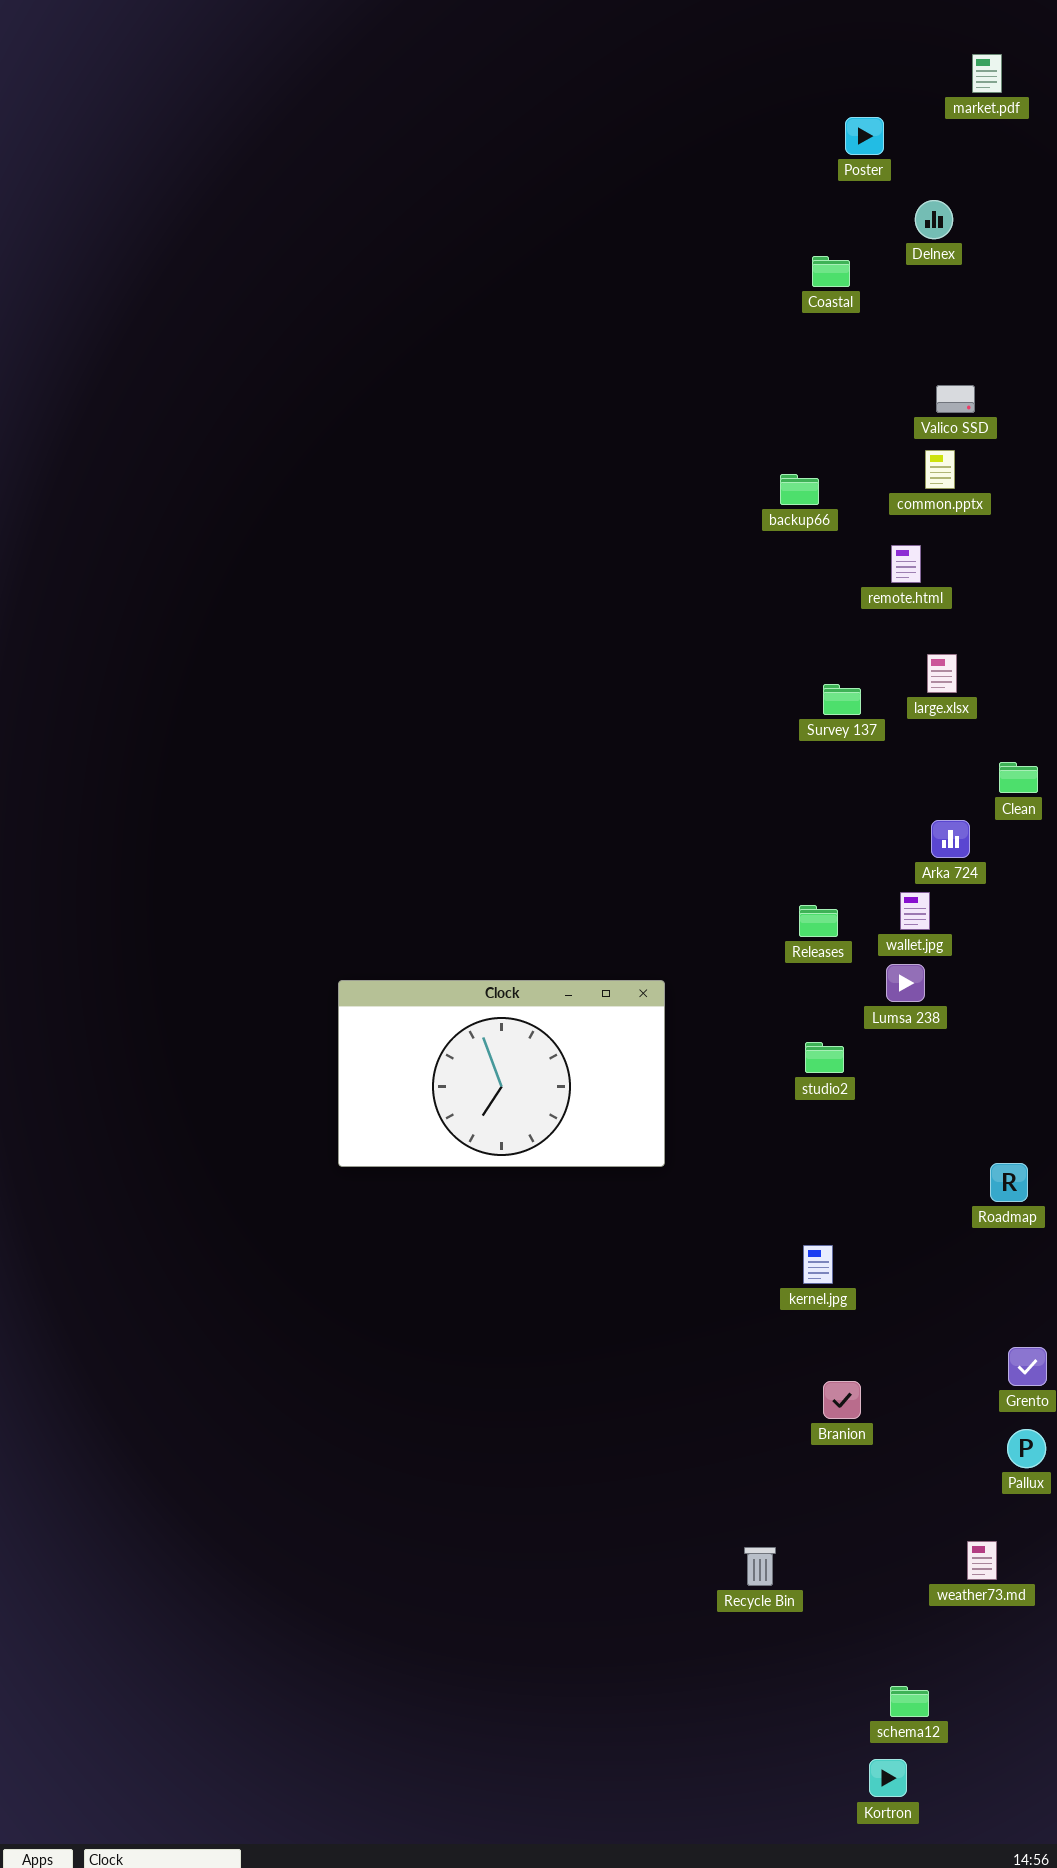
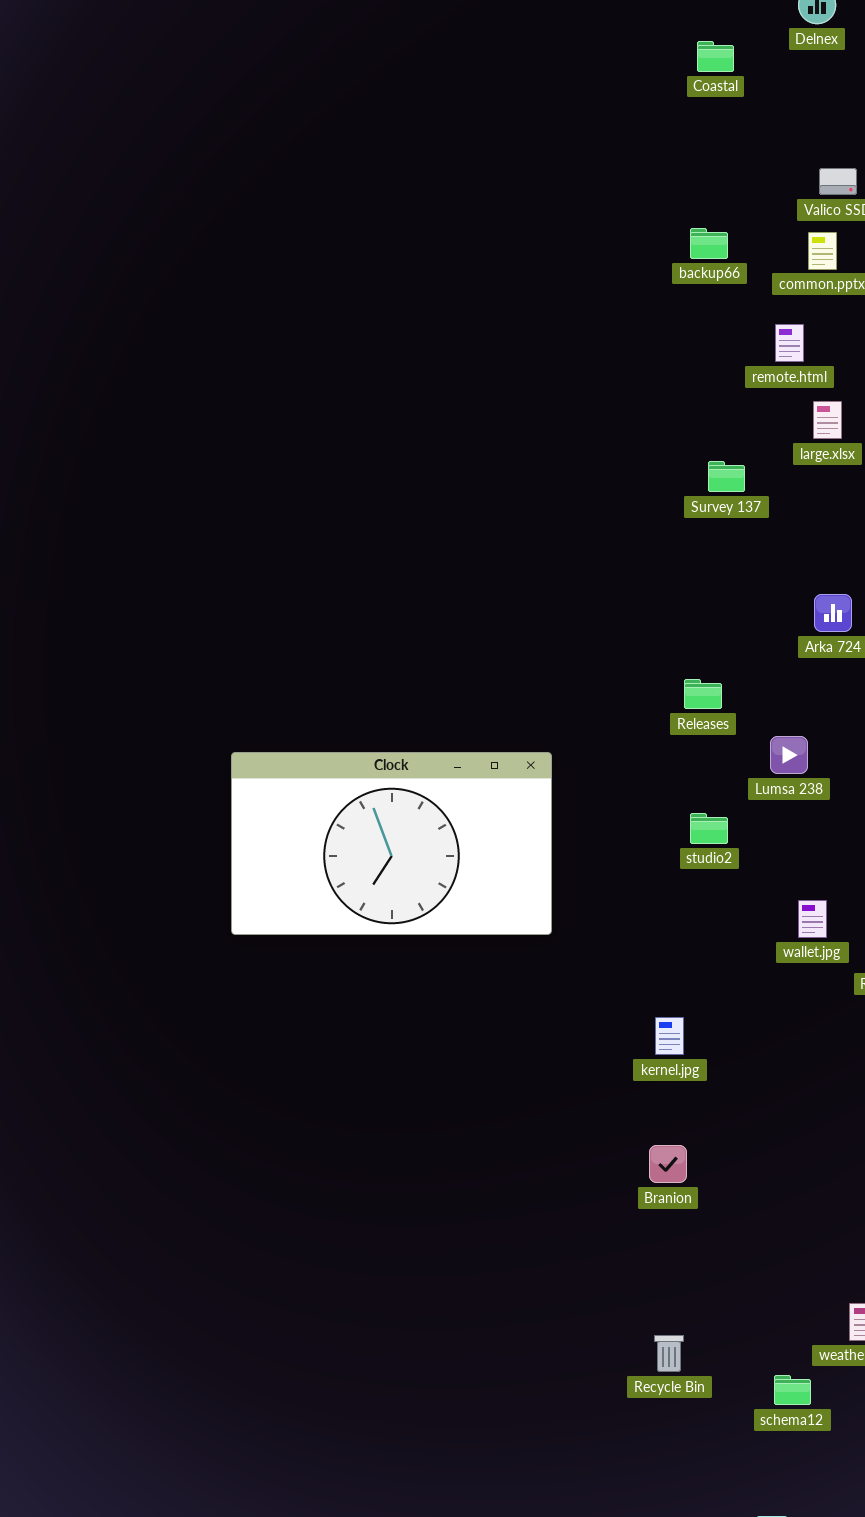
backup66: [780,474,819,505] -> [690,228,728,259], moved
large.xlsx: [927,654,957,693] -> [813,401,842,439], moved
wallet.jpg: [900,892,930,930] -> [798,900,827,938], moved
kernel.jpg: [803,1245,833,1284] -> [655,1017,684,1055], moved
Branion: [823,1381,861,1419] -> [649,1145,687,1183], moved
Recycle Bin: [744,1547,776,1586] -> [654,1335,684,1372], moved
schema12: [890,1686,929,1717] -> [774,1375,811,1405], moved

